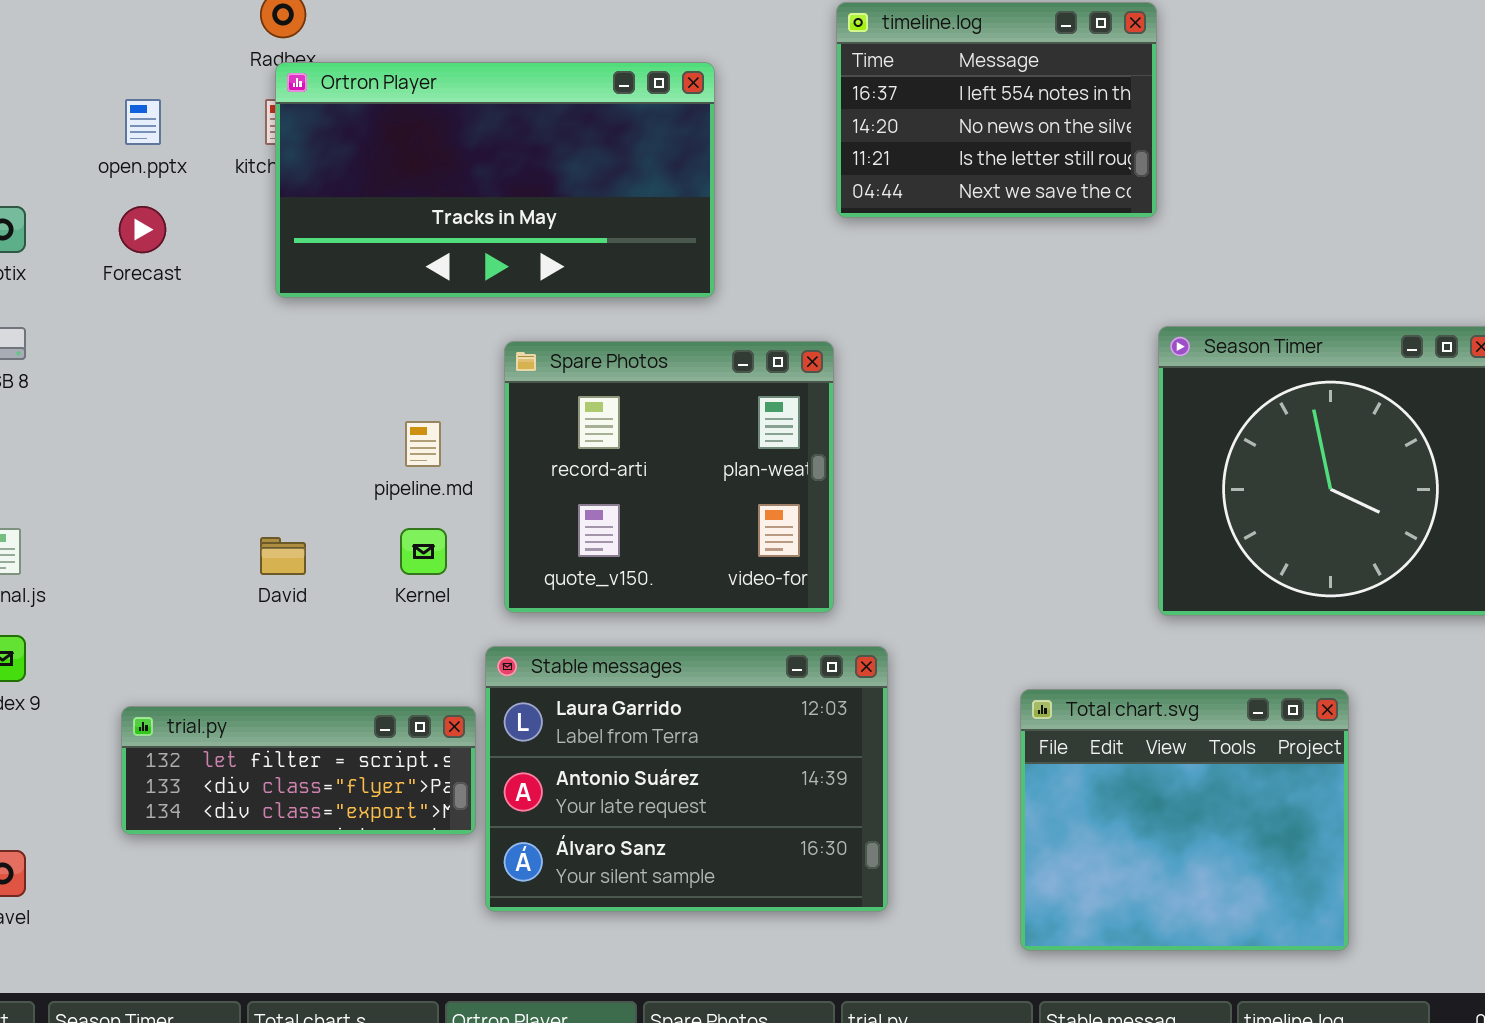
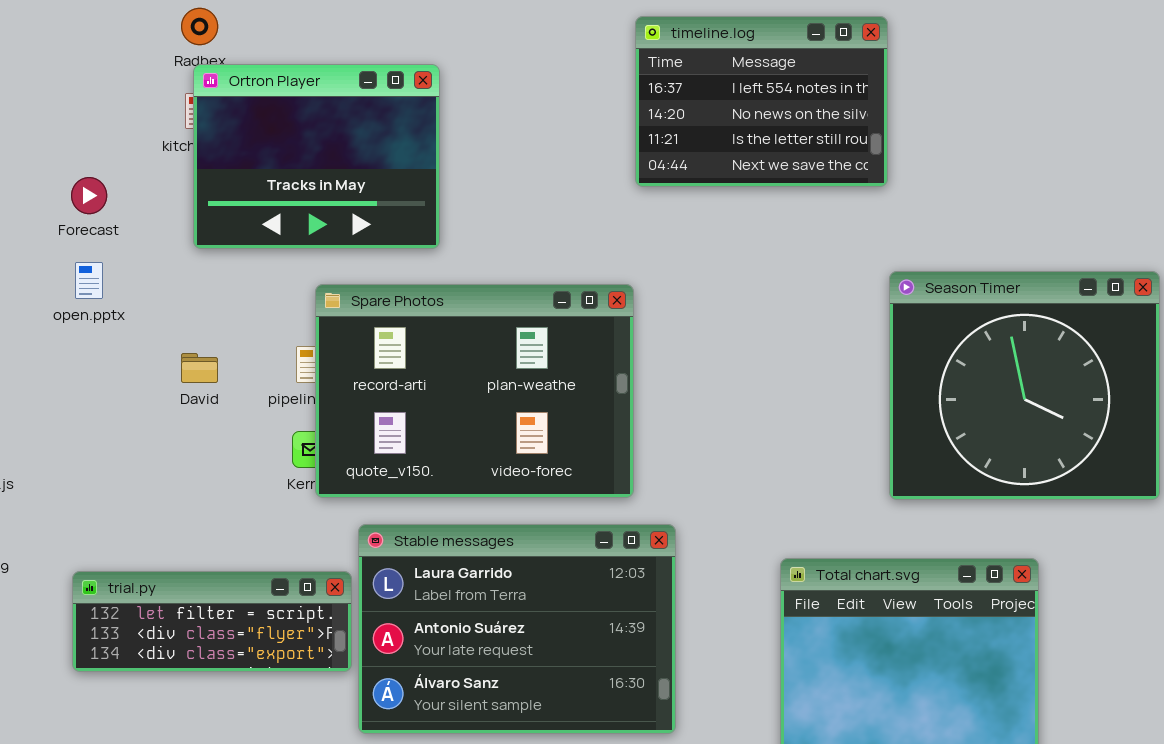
Ortron Player: [275,62,715,298] -> [193,64,440,249], resized
open.pptx: [125,99,161,145] -> [75,262,103,299], moved
Spare Photos: [504,341,834,613] -> [315,284,634,498], resized
David: [260,537,306,575] -> [181,353,218,383], moved

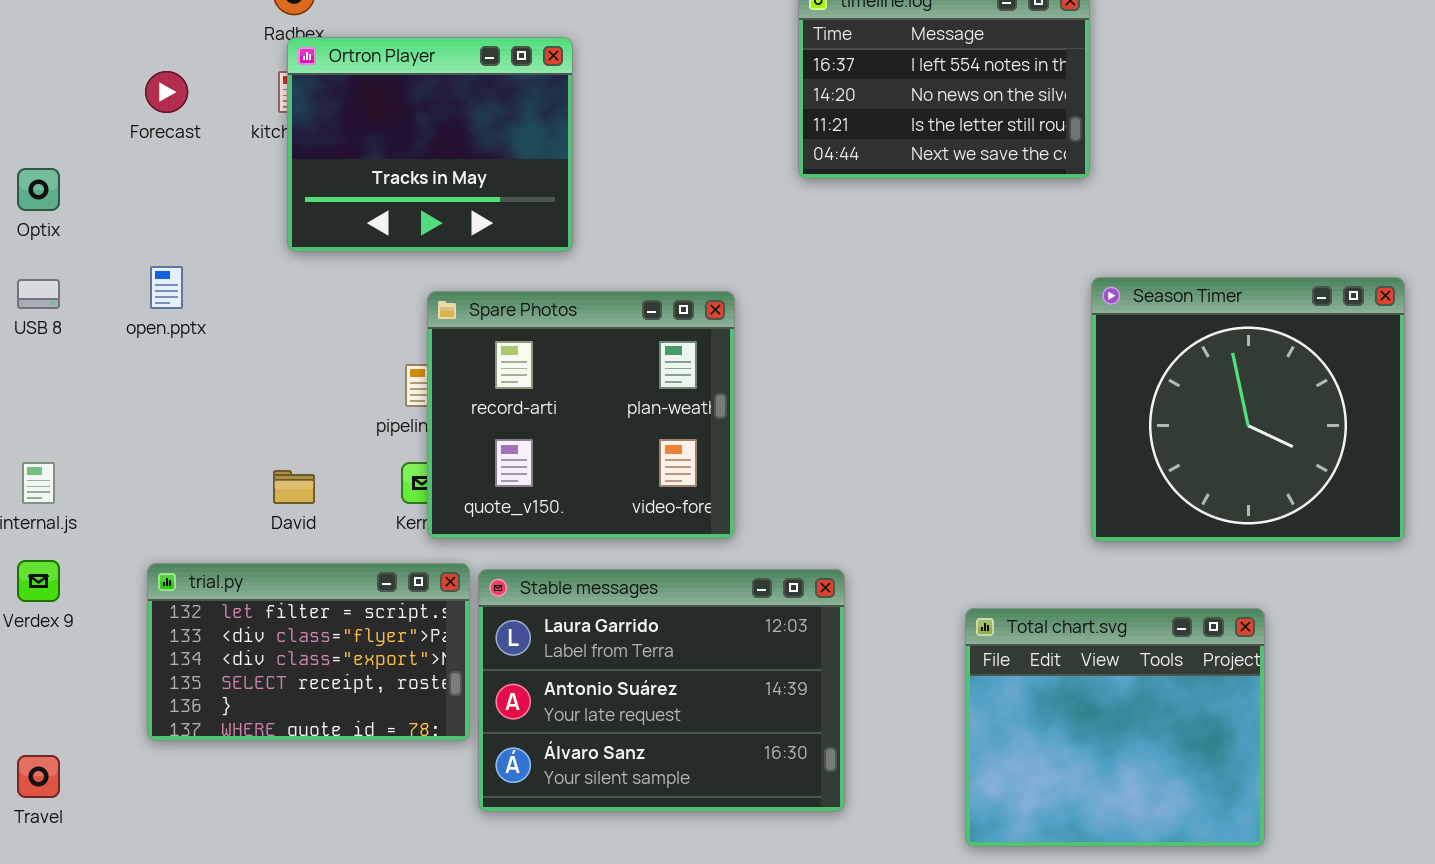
Forecast: [71,177,107,214] -> [145,71,188,113], moved
Spare Photos: [315,284,634,498] -> [427,291,735,539], resized
David: [181,353,218,383] -> [273,470,315,504], moved
trial.py: [72,571,352,672] -> [147,563,470,741], resized

